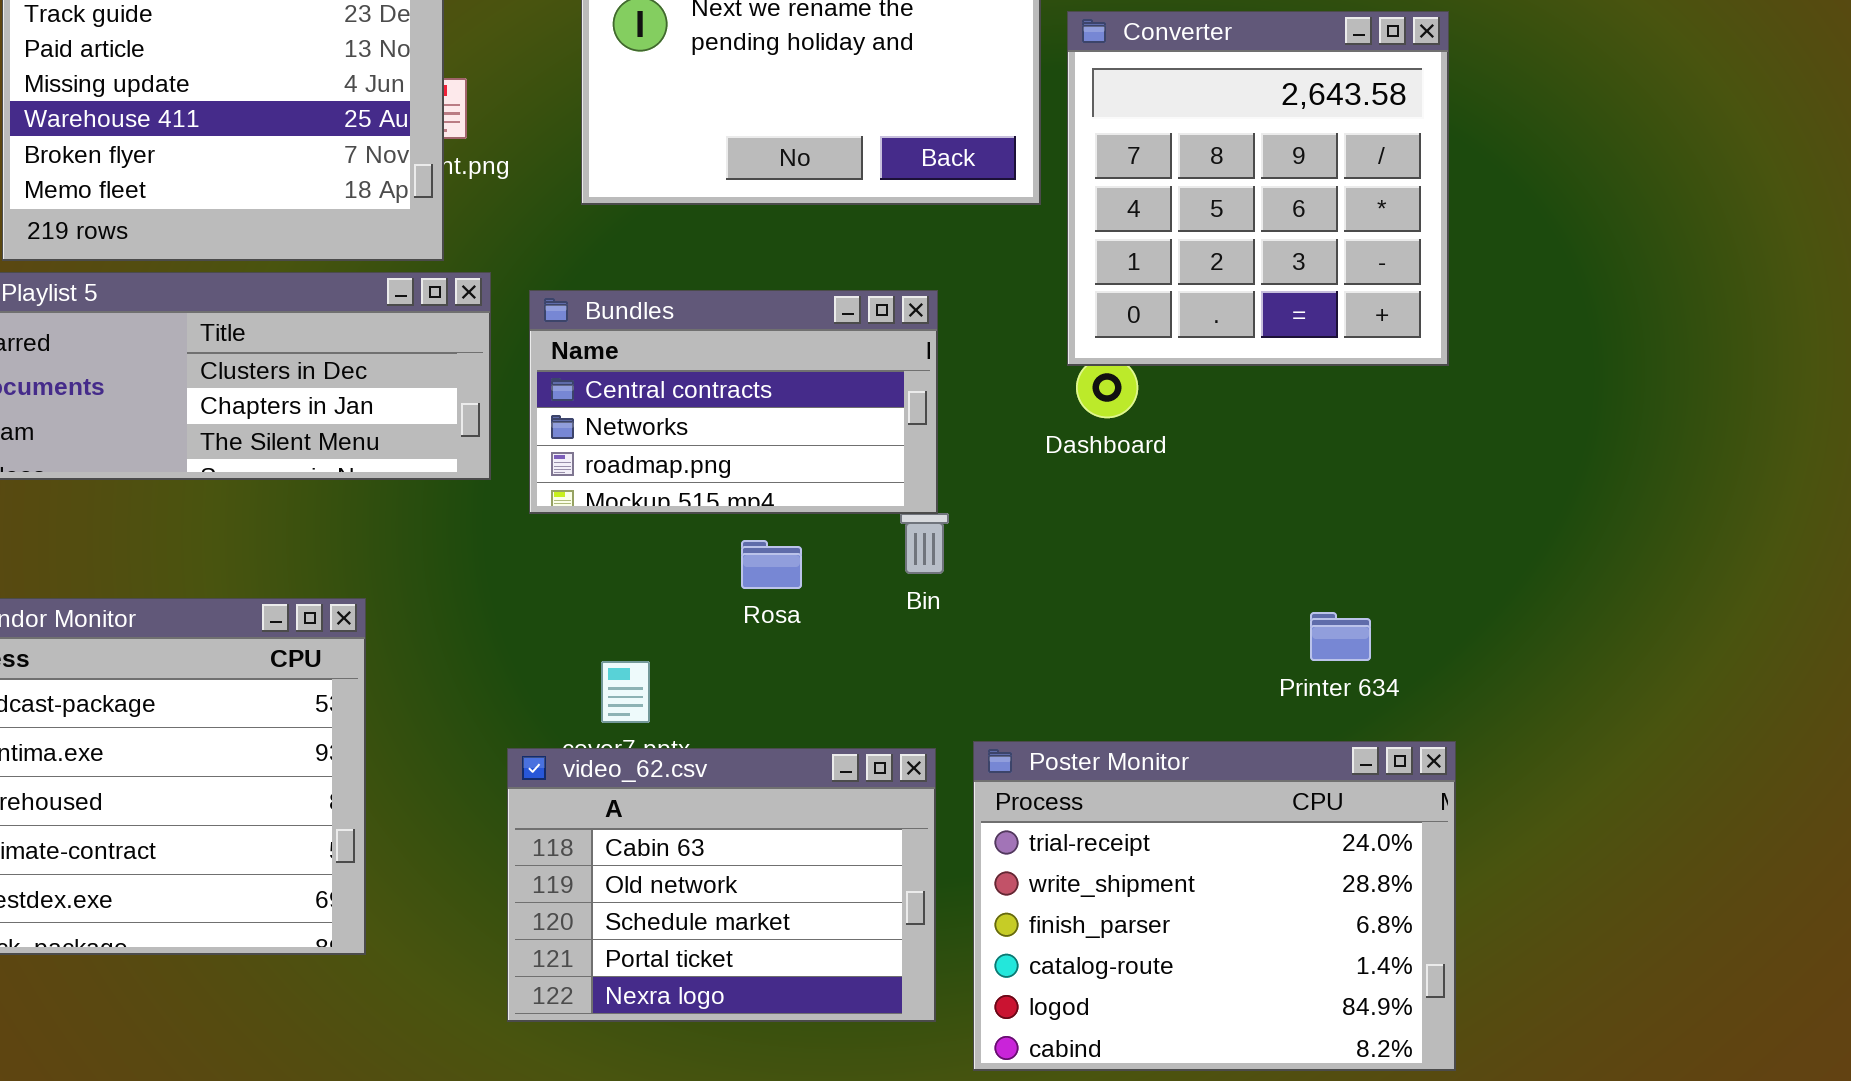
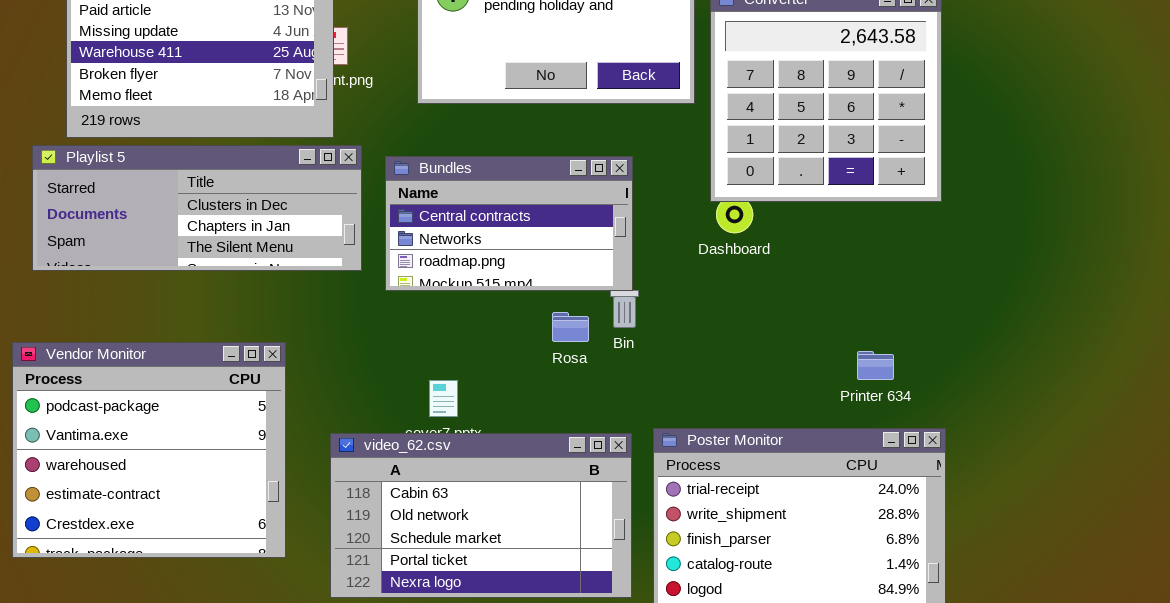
Rosa: [741,540,802,589] -> [552,312,589,342], moved
video_62.csv: [507,748,936,1022] -> [330,433,632,598], resized

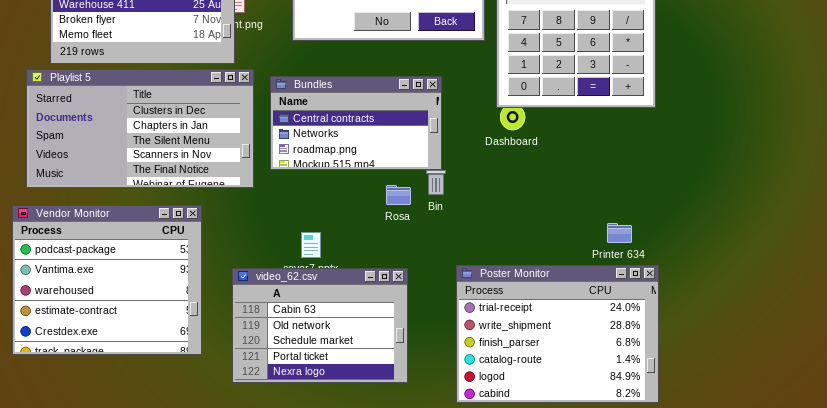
Playlist 5: [32,145,362,271] -> [26,69,254,188], resized
Printer 634: [857,351,894,380] -> [607,223,632,243], moved
video_62.csv: [330,433,632,598] -> [232,268,408,383], resized

